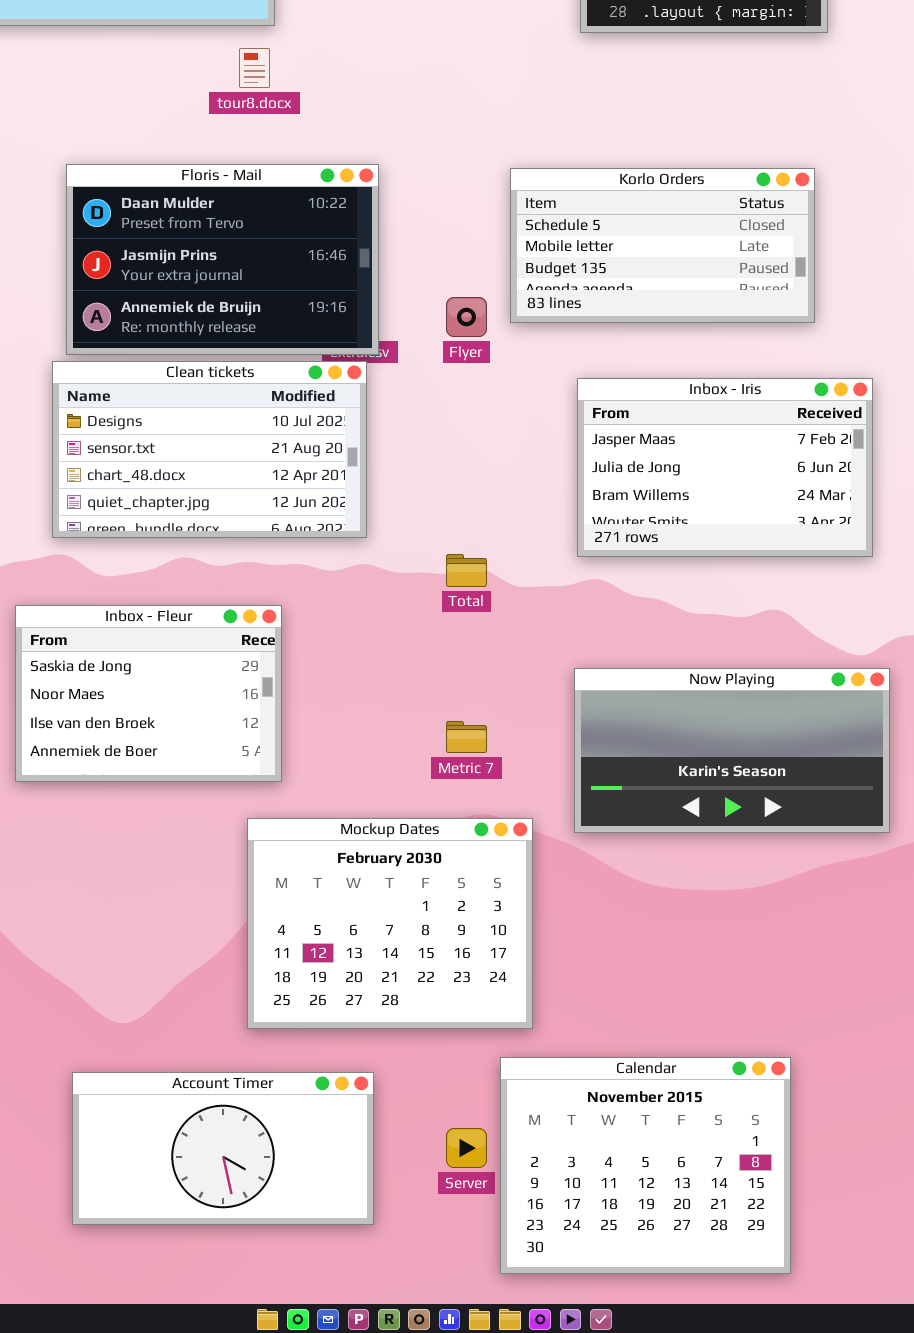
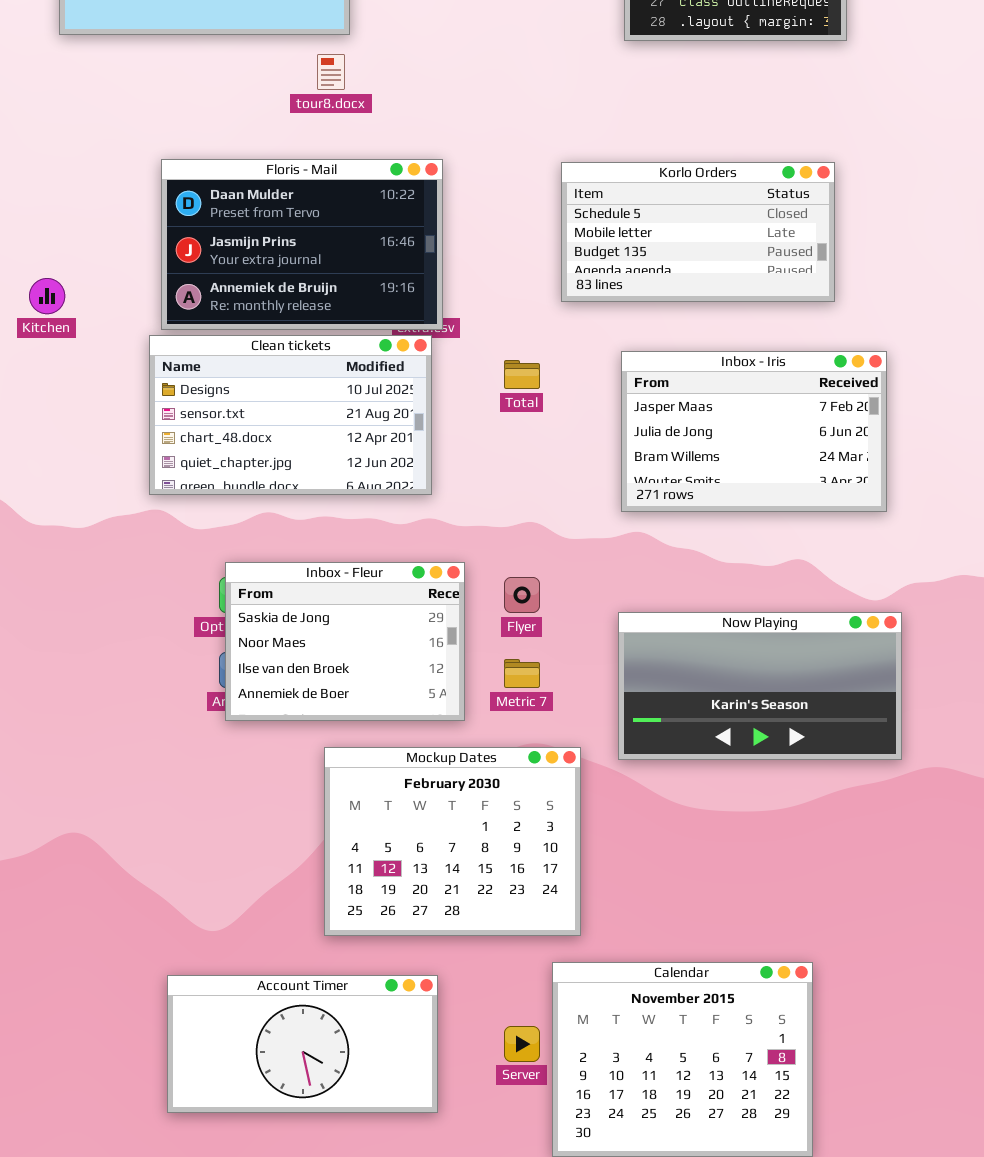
Flyer: [446,297,487,337] -> [504,577,540,613], moved
Total: [446,554,487,587] -> [504,360,540,389], moved
Inbox - Fleur: [15,605,282,782] -> [225,562,465,721], moved

